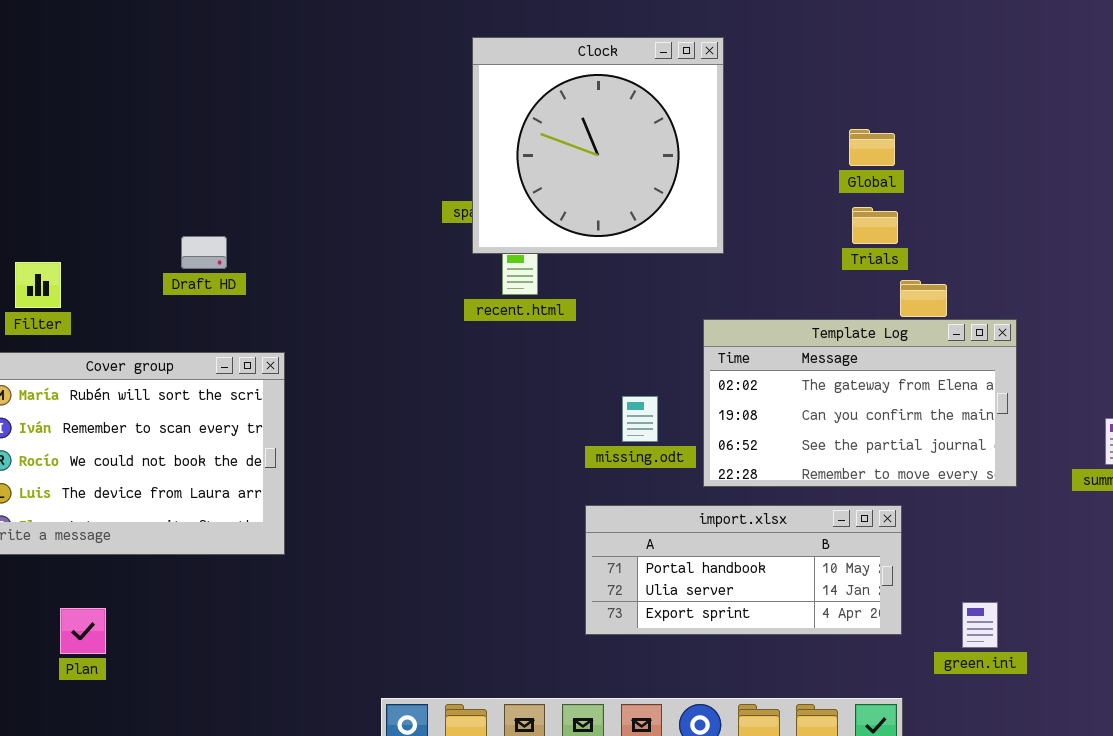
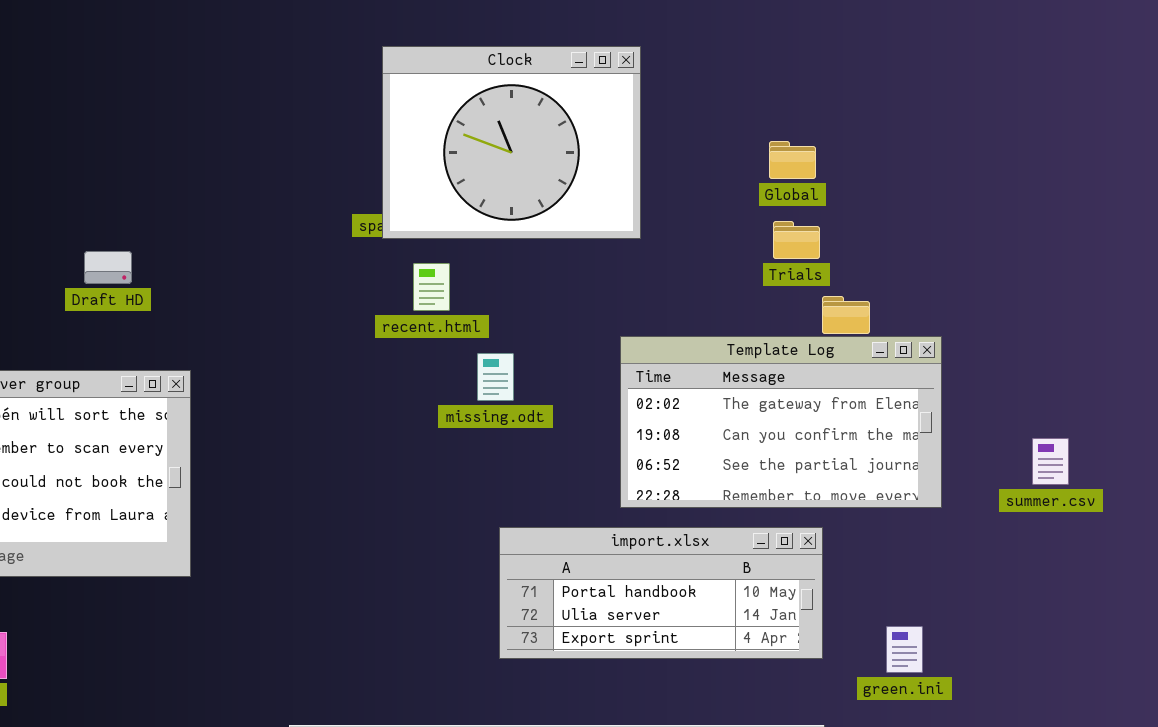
Clock: [472,37,724,254] -> [382,46,641,239], resized
missing.odt: [622,396,658,442] -> [477,353,514,401], moved

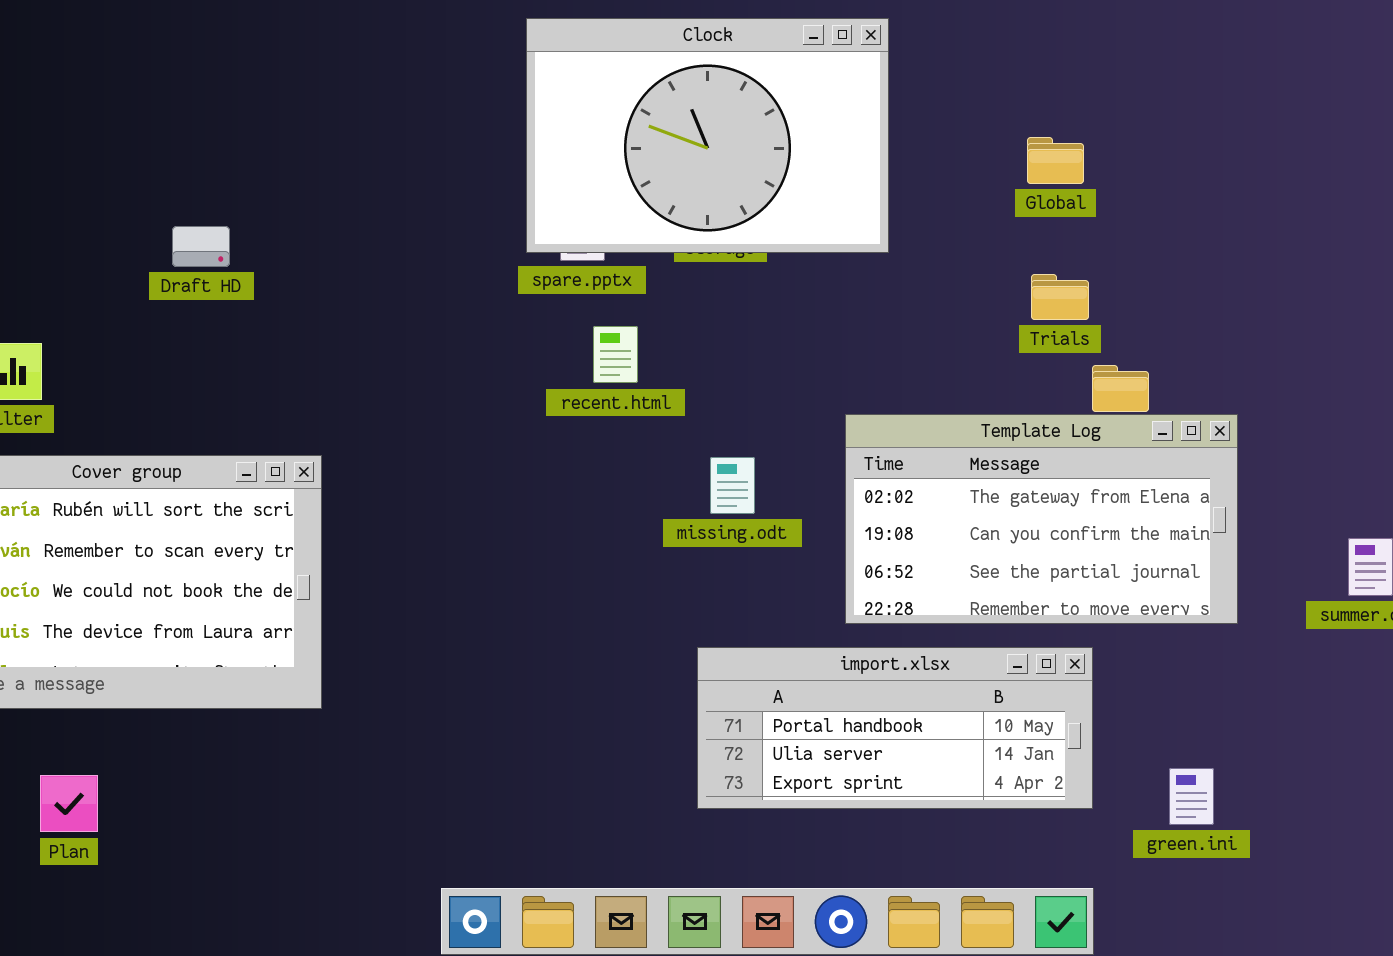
Clock: [382,46,641,239] -> [526,18,889,253], moved, resized
Global: [769,141,816,179] -> [1027,137,1084,184], moved
Draft HD: [84,251,132,284] -> [172,226,230,267], moved
missing.odt: [477,353,514,401] -> [710,457,755,514], moved

